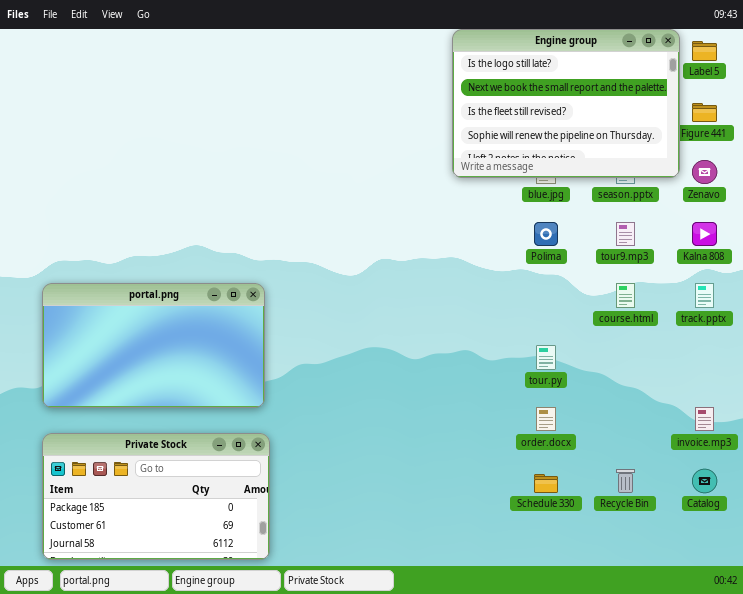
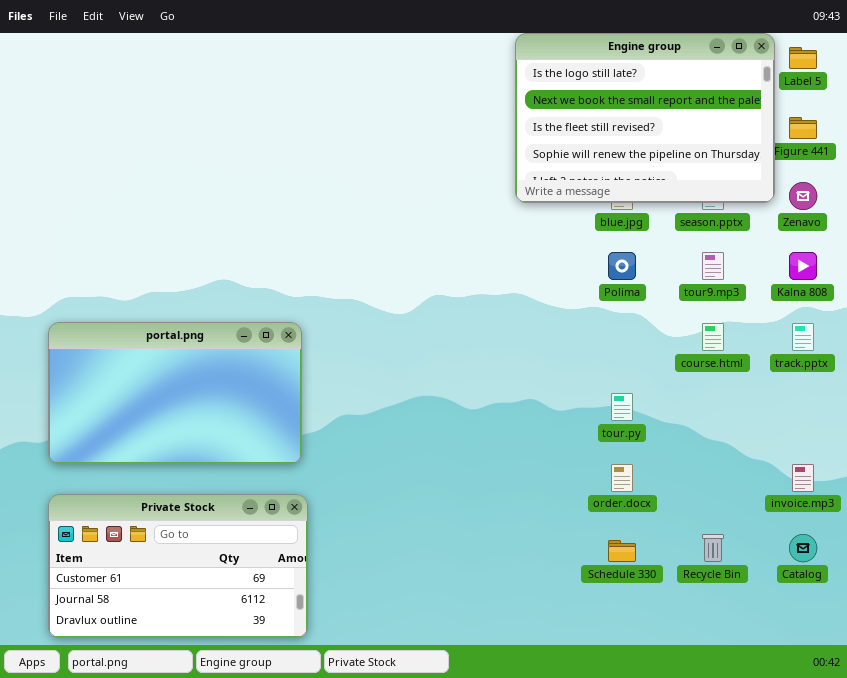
Private Stock: [42,433,270,560] -> [48,494,308,638], scrolled down 1 row

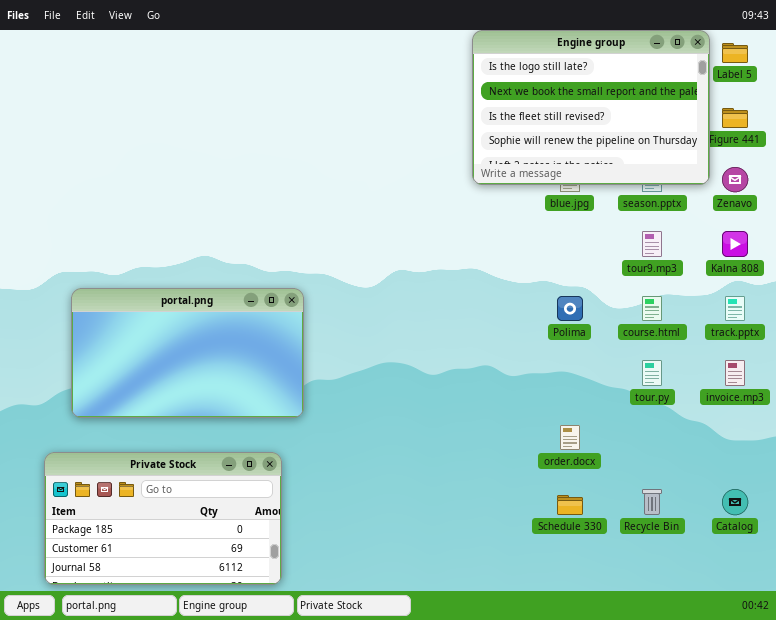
Polima: [608,252,636,280] -> [557,296,583,321], moved
portal.png: [48,322,302,464] -> [71,288,304,418], moved
tour.py: [611,393,633,421] -> [642,360,662,386], moved
invoice.mp3: [792,464,814,492] -> [725,360,745,386], moved
Private Stock: [48,494,308,638] -> [44,452,282,585], scrolled up 1 row

